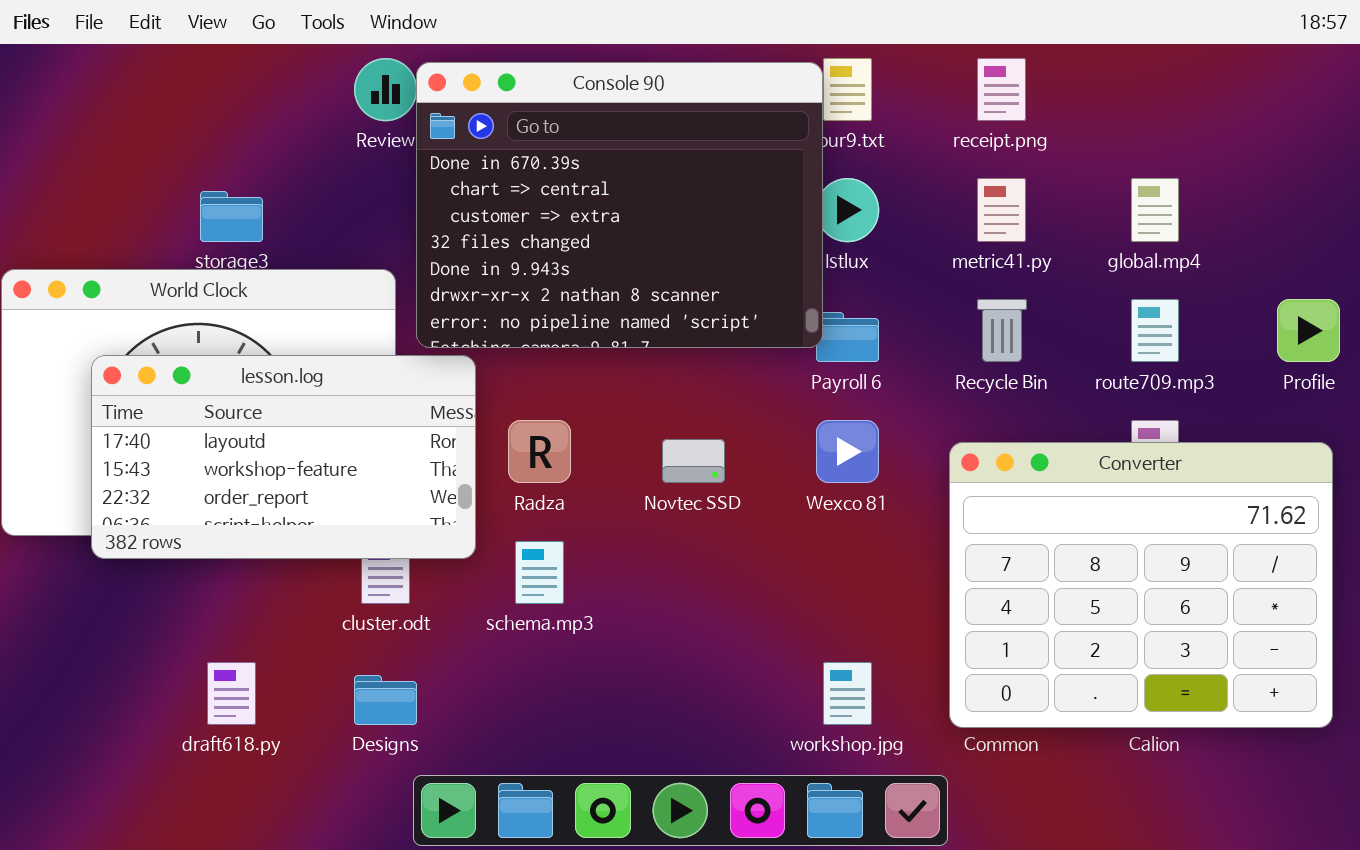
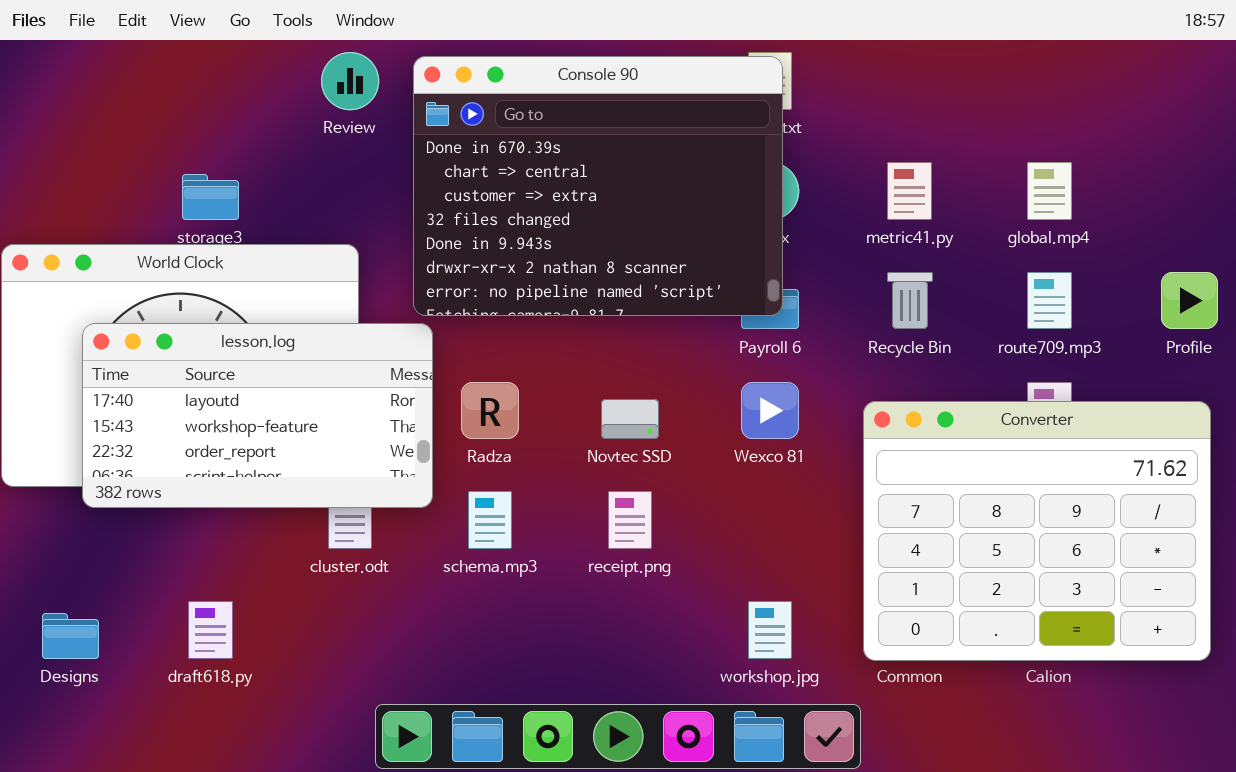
receipt.png: [977,58,1026,121] -> [608,491,652,549], moved
Console 90: [416,62,823,348] -> [413,56,783,316], moved
Designs: [354,675,417,725] -> [42,613,99,659], moved

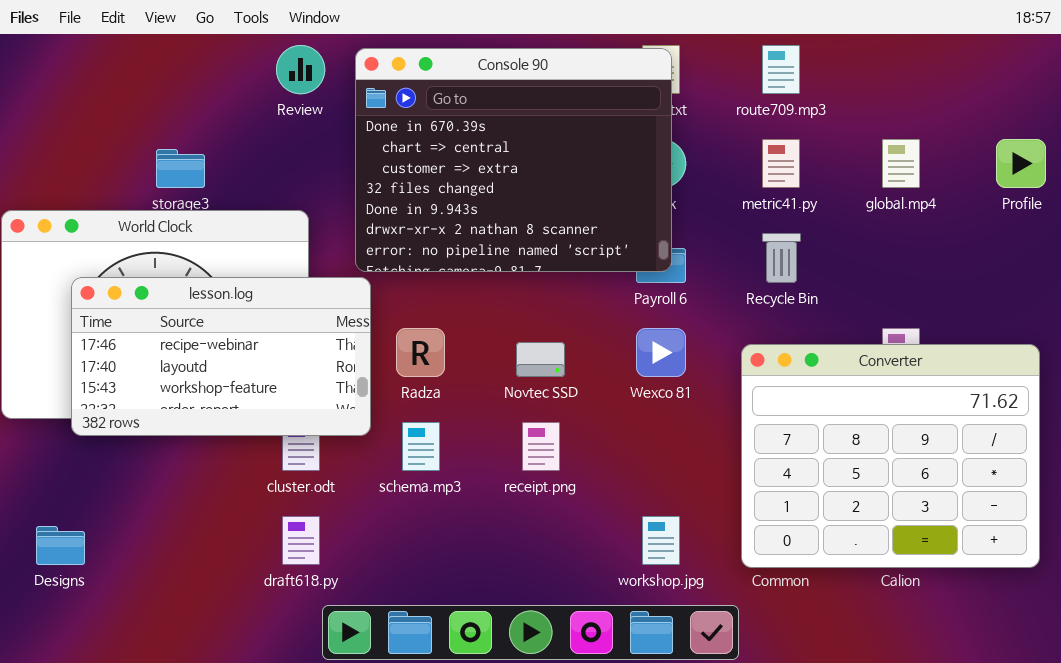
route709.mp3: [1027,272,1072,329] -> [762,45,800,94], moved
Profile: [1161,272,1218,329] -> [996,139,1046,188], moved
lesson.log: [82,323,433,508] -> [71,277,371,436], scrolled up 1 row
draft618.py: [188,601,233,659] -> [282,516,320,565], moved

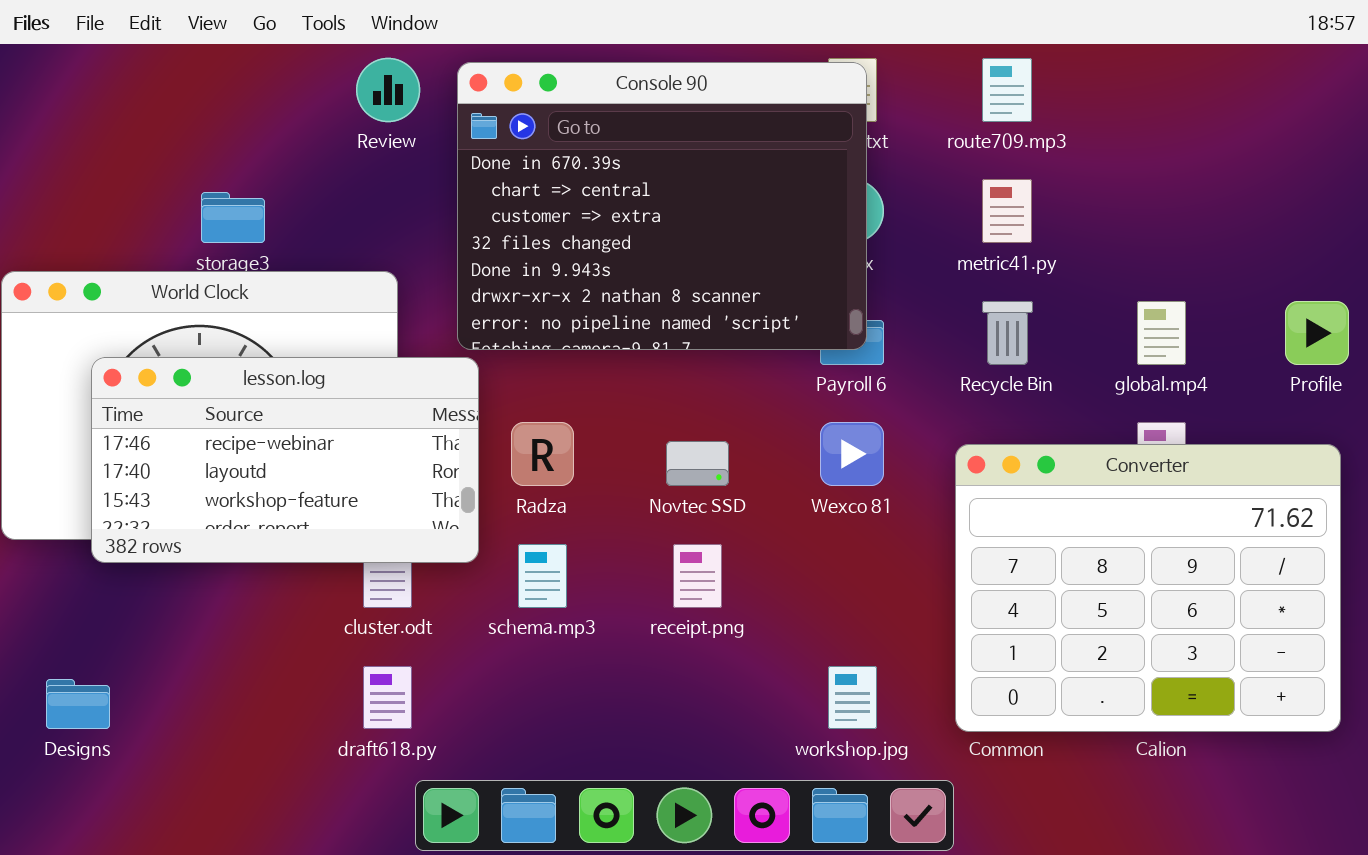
global.mp4: [882,139,920,188] -> [1137,301,1186,365], moved
Profile: [996,139,1046,188] -> [1285,301,1349,365], moved

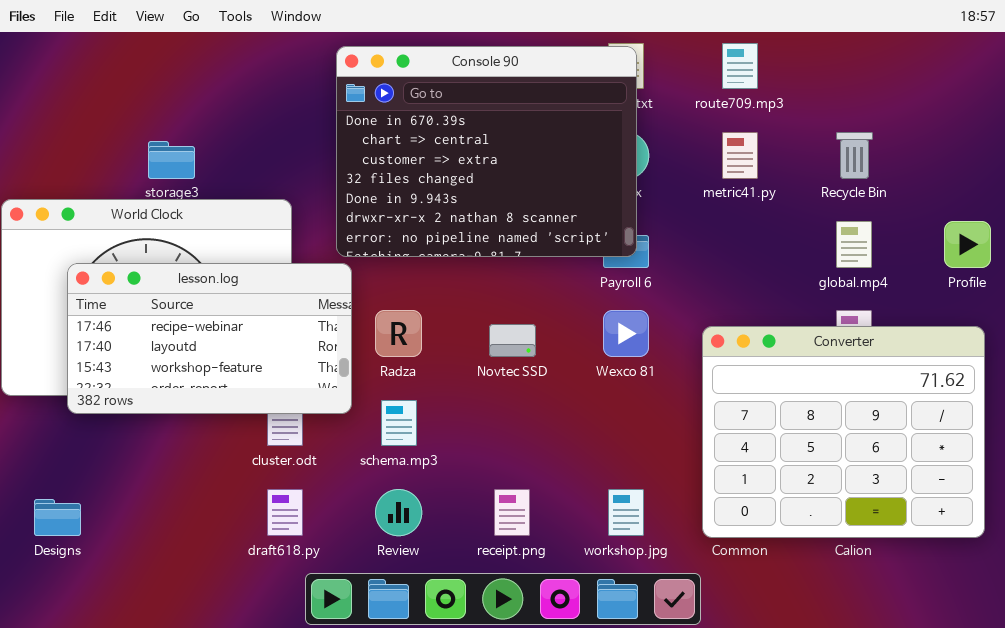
Review: [356,58,420,122] -> [375,489,422,536], moved
Recycle Bin: [982,301,1033,365] -> [836,132,873,179], moved
receipt.png: [673,544,722,608] -> [494,489,530,536], moved

